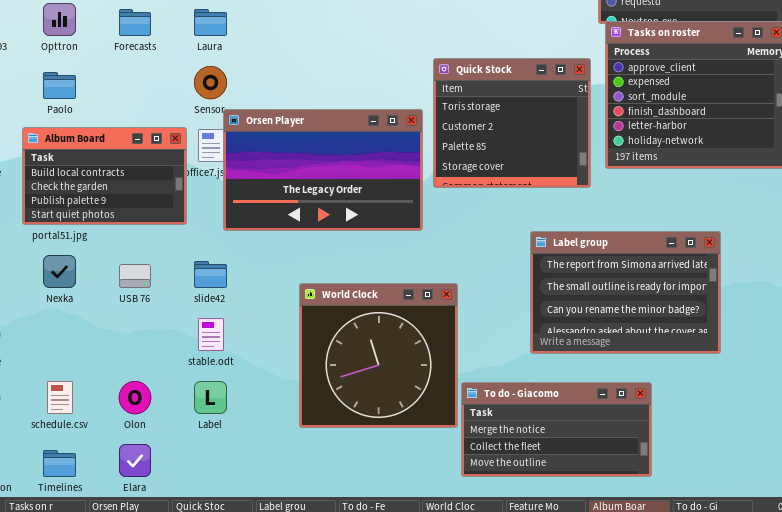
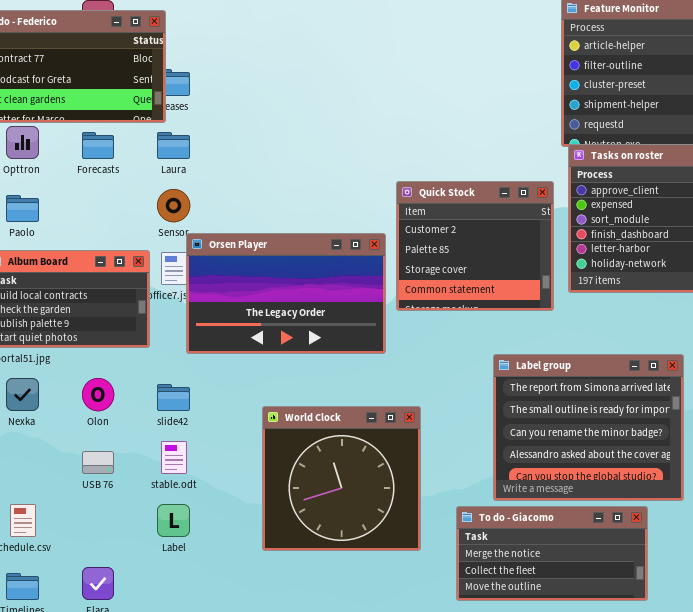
Quick Stock: [433,58,591,188] -> [396,181,554,311], scrolled down 1 row
Label group: [530,231,721,354] -> [493,354,684,501], resized
USB 76: [119,264,151,288] -> [82,451,114,474], moved
Olon: [119,381,151,414] -> [82,378,114,411], moved
To do - Giacomo: [461,382,652,477] -> [456,506,648,601], moved

